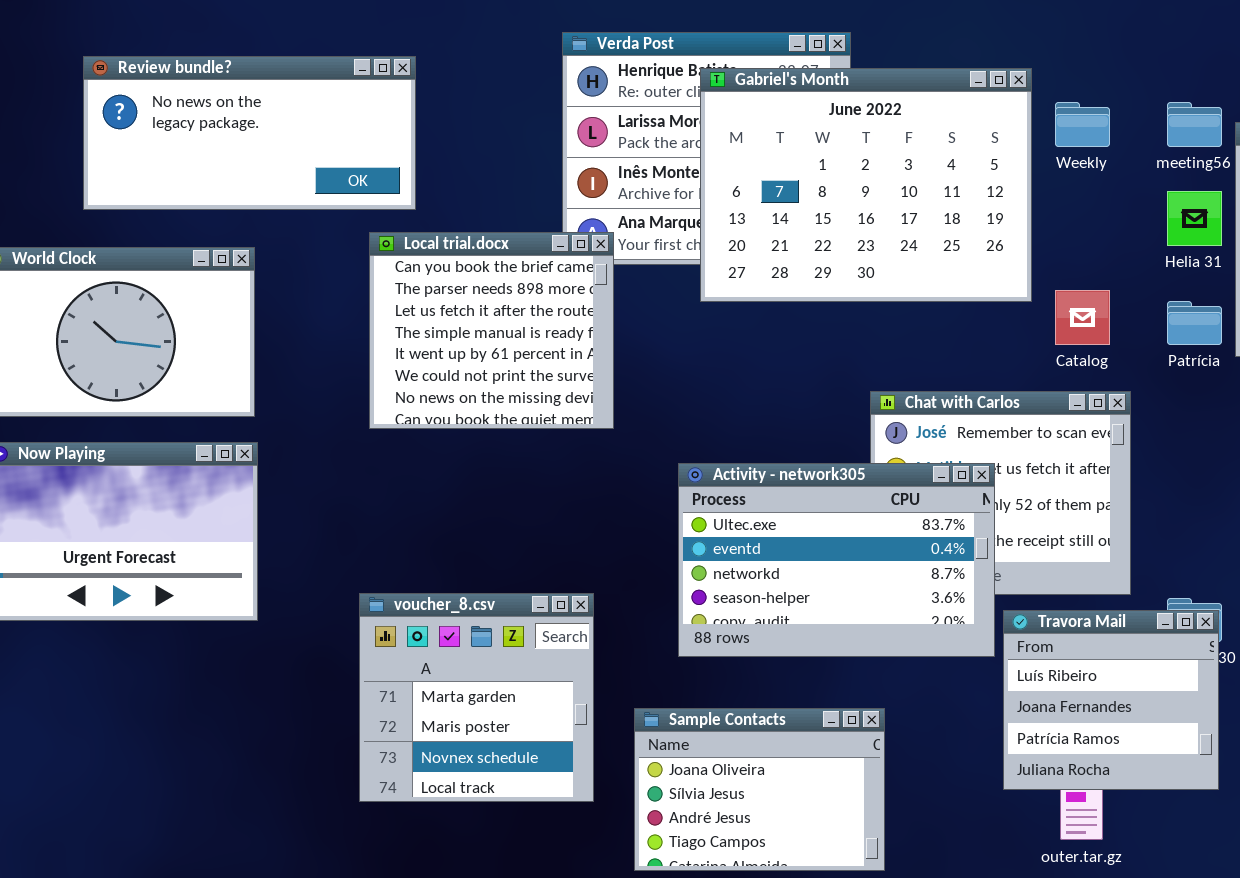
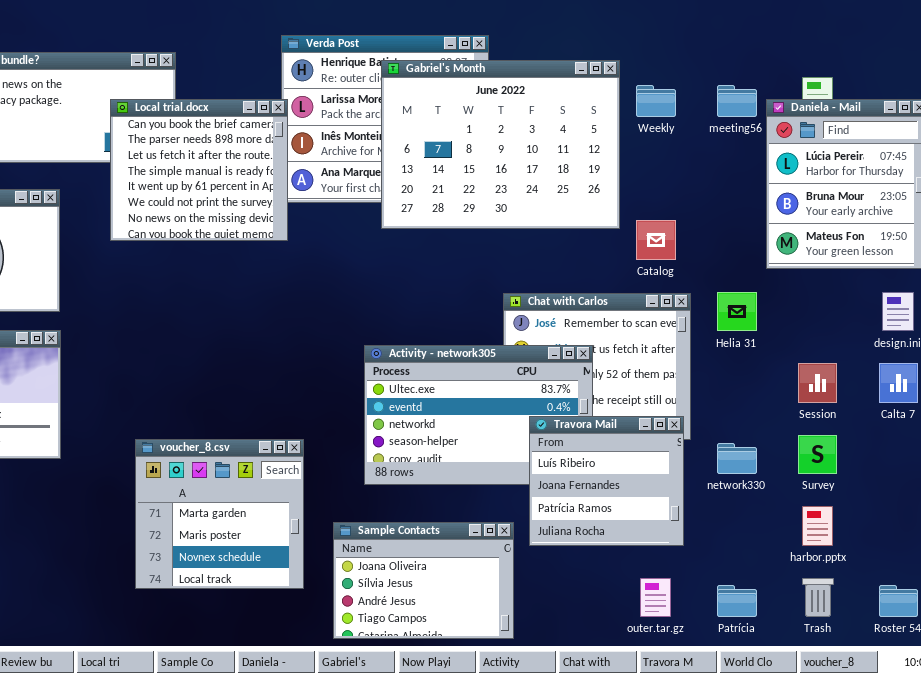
Helia 31: [1167,191,1222,246] -> [717,292,757,331], moved
Local trial.docx: [369,232,614,429] -> [110,99,288,241], moved
Patrícia: [1167,301,1222,345] -> [717,585,757,617], moved
Travora Mail: [1003,610,1219,790] -> [529,416,684,546], moved

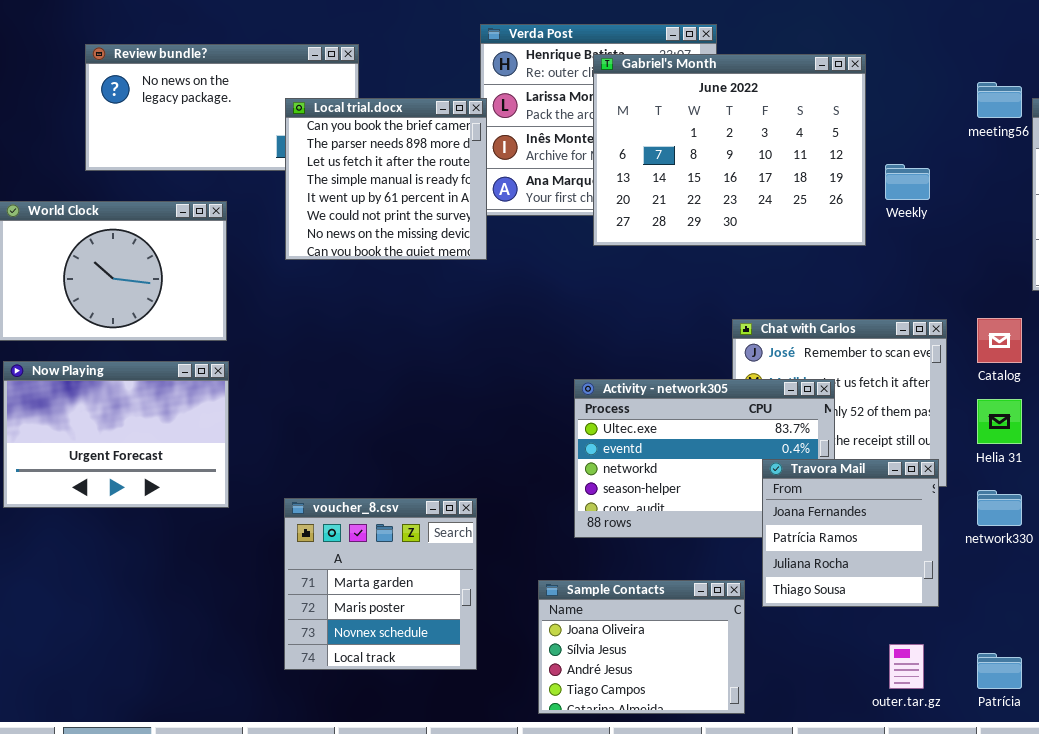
Weekly: [636,85,676,117] -> [885,164,930,200], moved
Catalog: [636,220,676,260] -> [977,318,1022,363], moved
Helia 31: [717,292,757,331] -> [977,399,1022,444], moved
Travora Mail: [529,416,684,546] -> [762,459,939,607], scrolled down 1 row
voucher_8.csv: [135,439,304,589] -> [284,498,477,670], moved

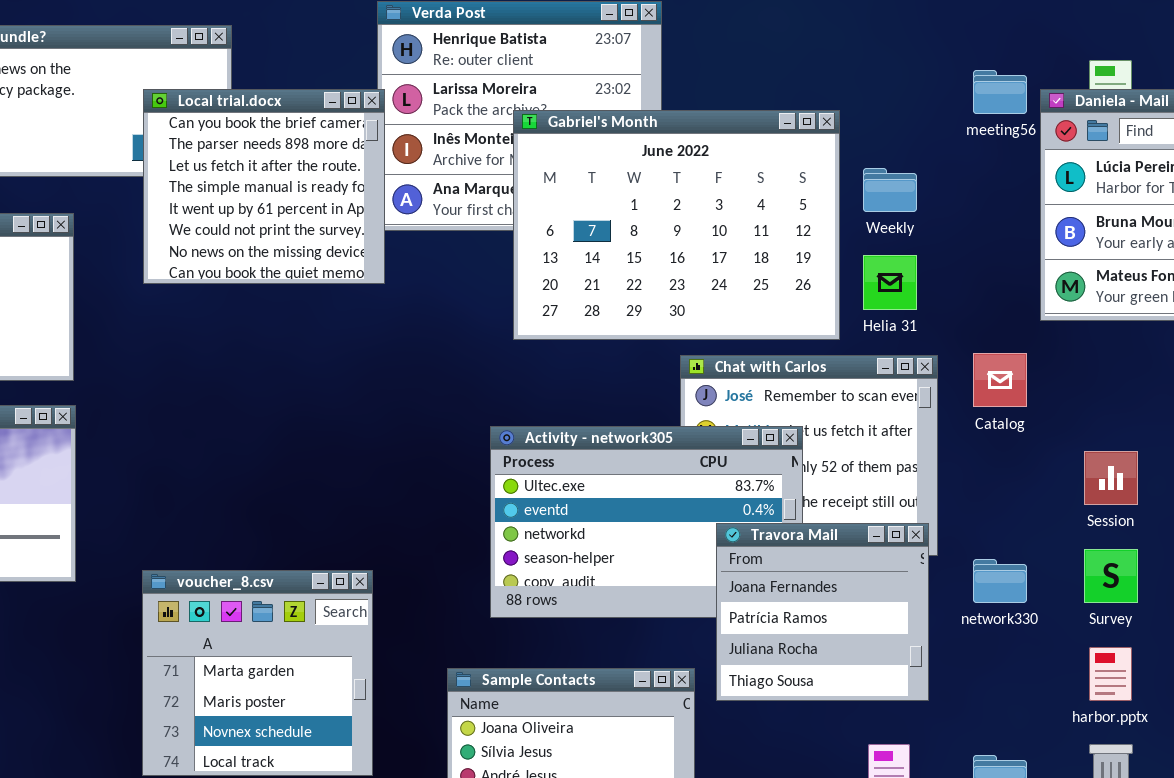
Gabriel's Month: [593,54,866,246] -> [513,110,840,340], moved
Helia 31: [977,399,1022,444] -> [863,255,917,310], moved

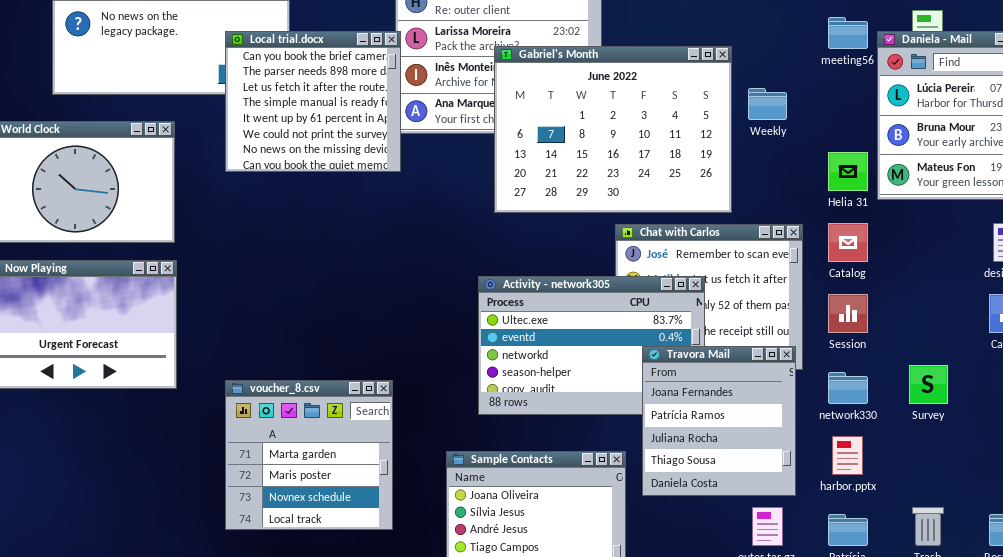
Helia 31: [863,255,917,310] -> [828,152,868,191], moved
Session: [1084,451,1138,505] -> [828,294,868,333], moved
Travora Mail: [716,523,929,701] -> [642,346,796,496], resized
harbor.pptx: [1089,647,1132,701] -> [832,436,863,475], moved

